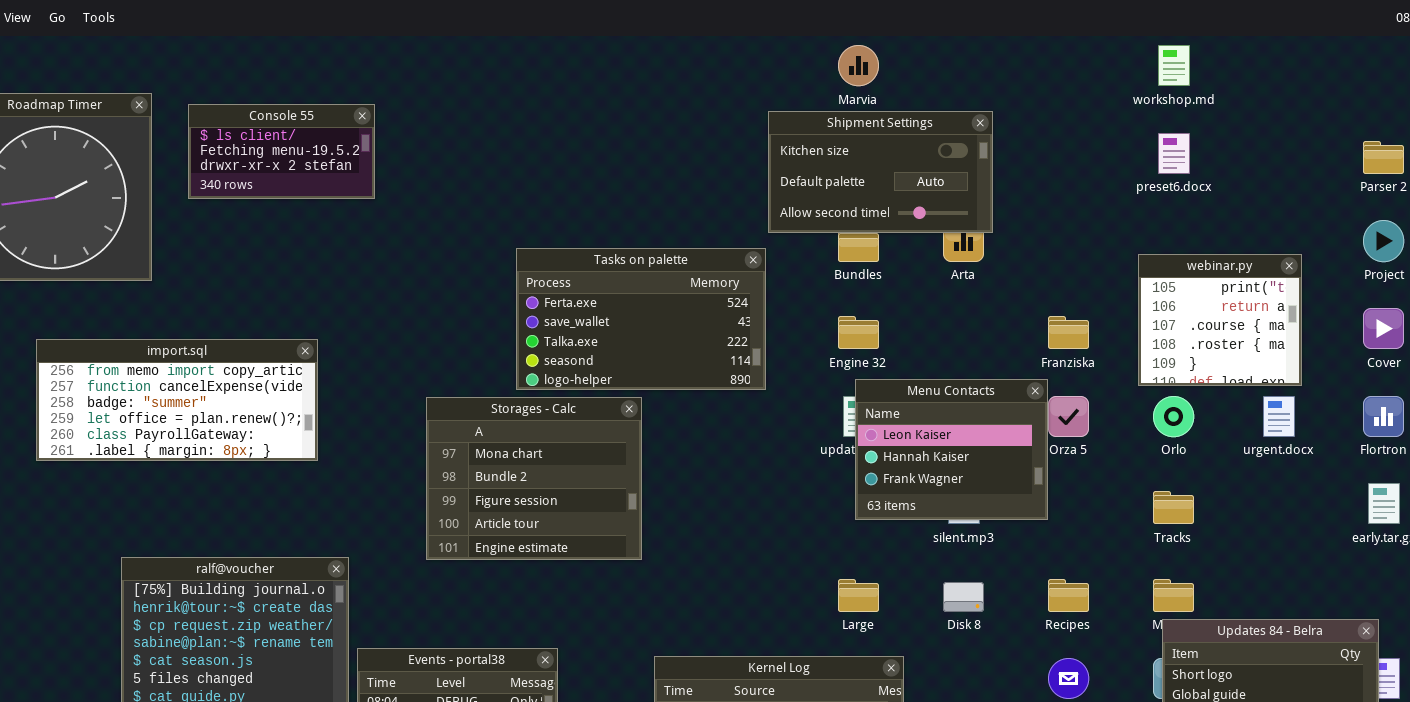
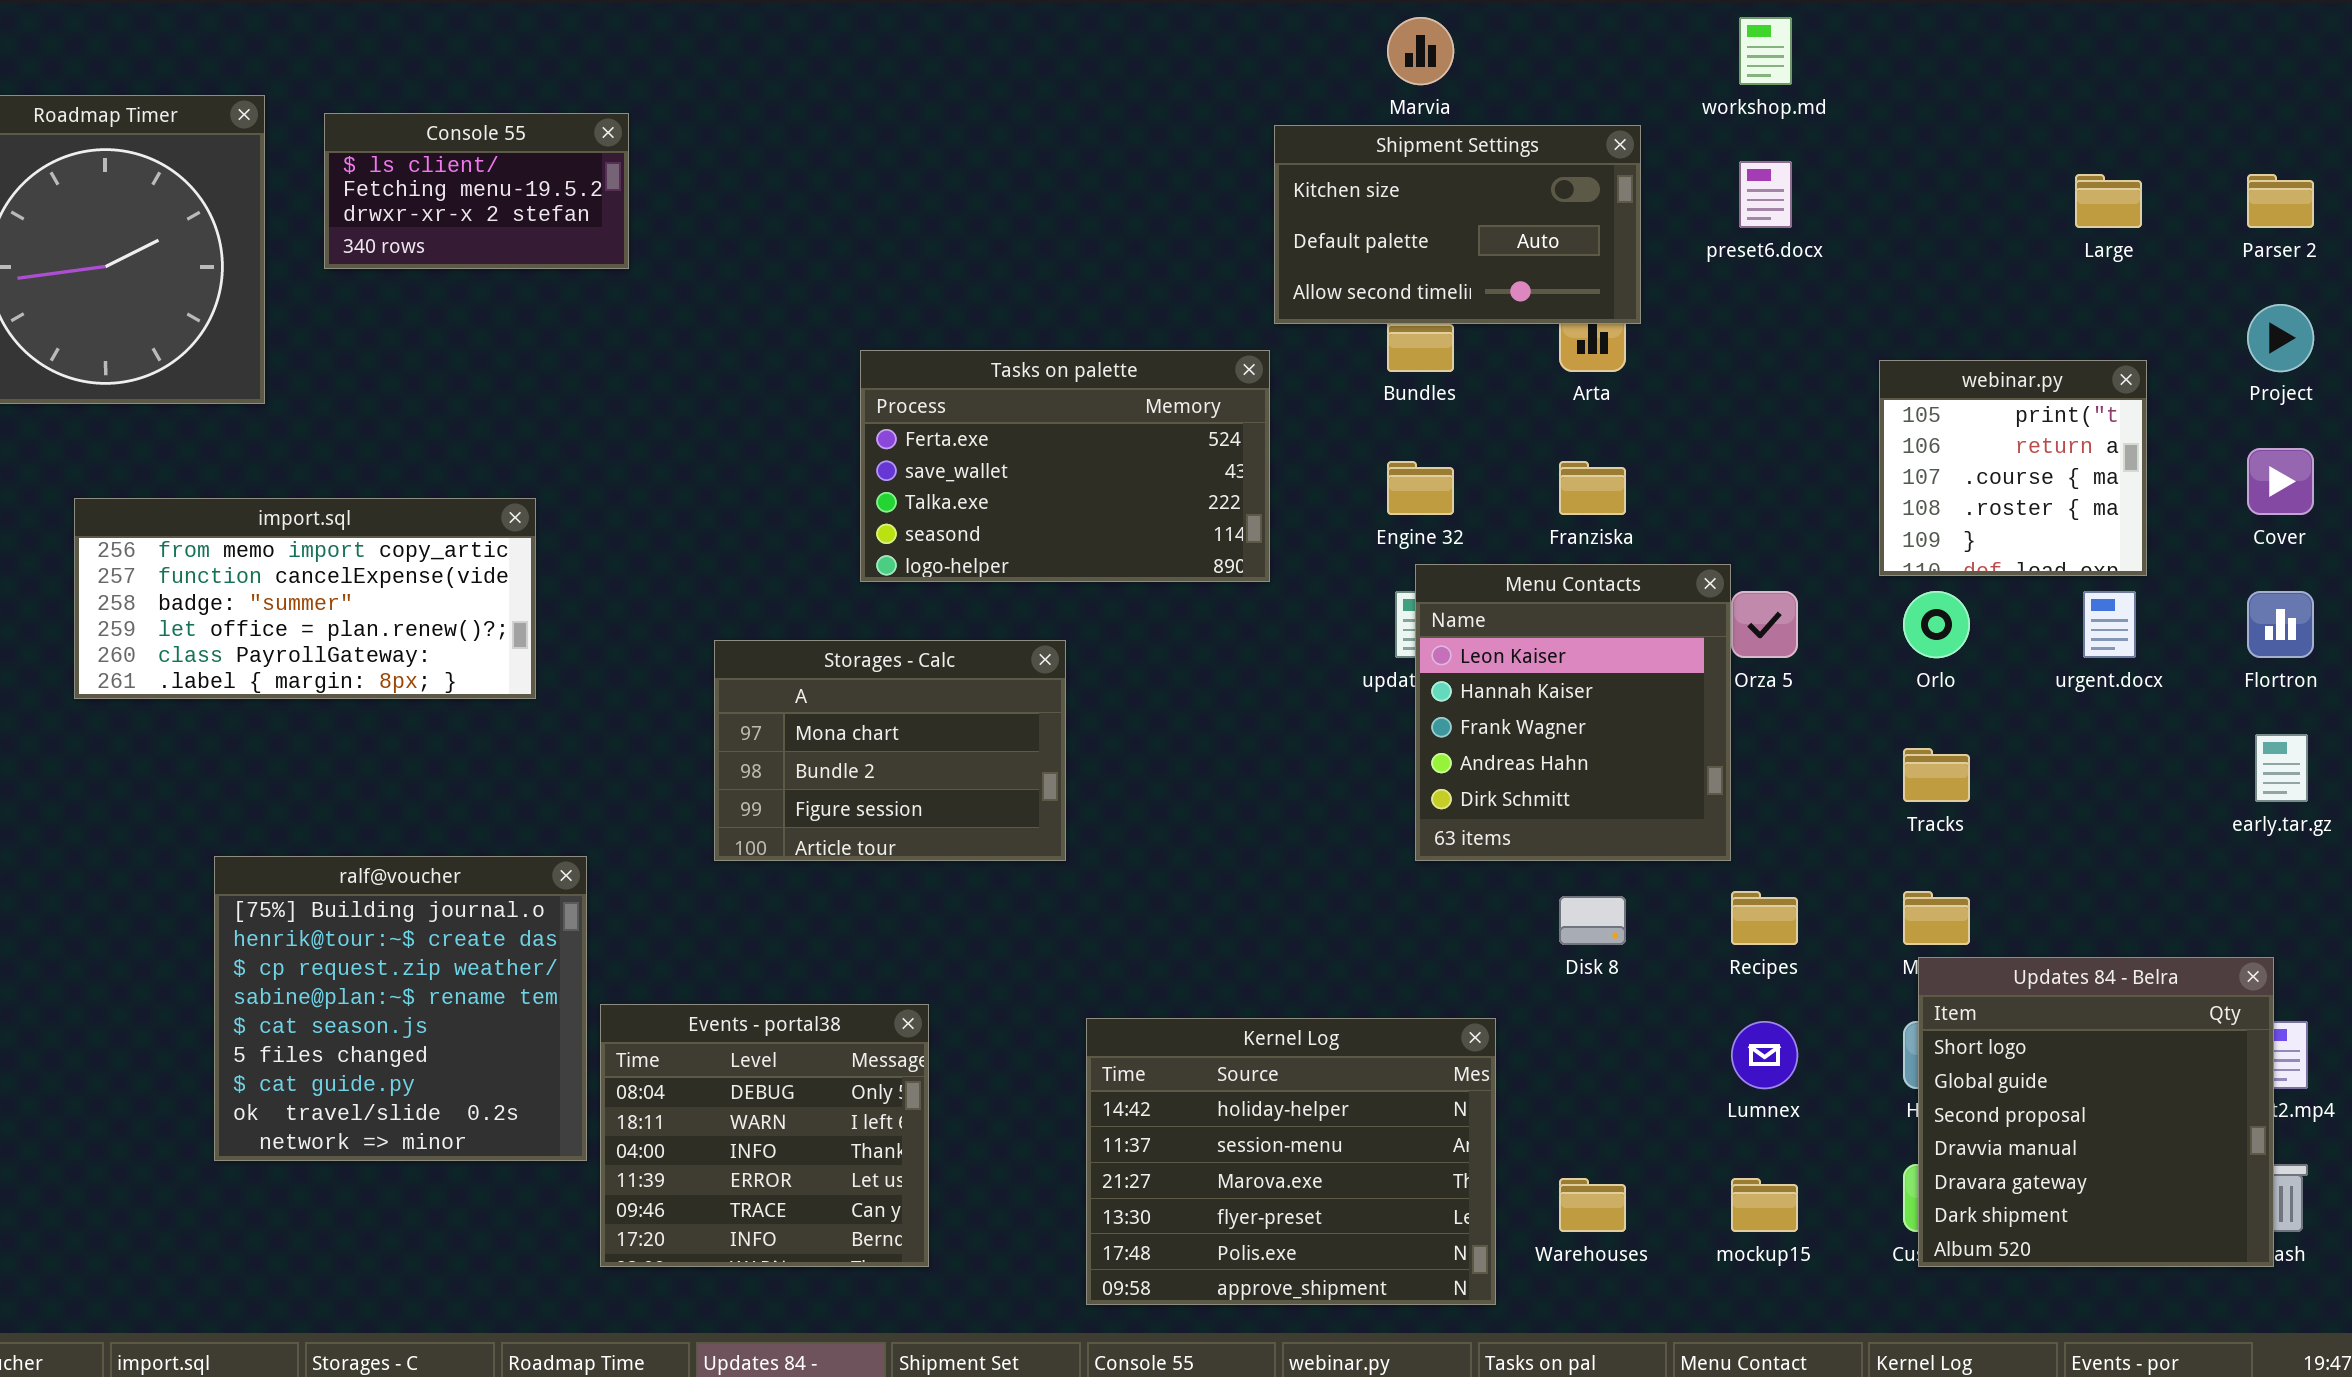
workshop.md: [1158,45,1190,86] -> [1739,17,1792,85], moved
preset6.docx: [1158,133,1190,174] -> [1739,161,1792,228], moved
Franziska: [1048,316,1089,349] -> [1559,461,1626,515], moved
Menu Contacts: [855,379,1048,520] -> [1415,564,1731,861], resized
Storages - Calc: [426,397,642,560] -> [714,640,1066,861], resized
Large: [838,579,879,612] -> [2075,174,2142,228], moved

